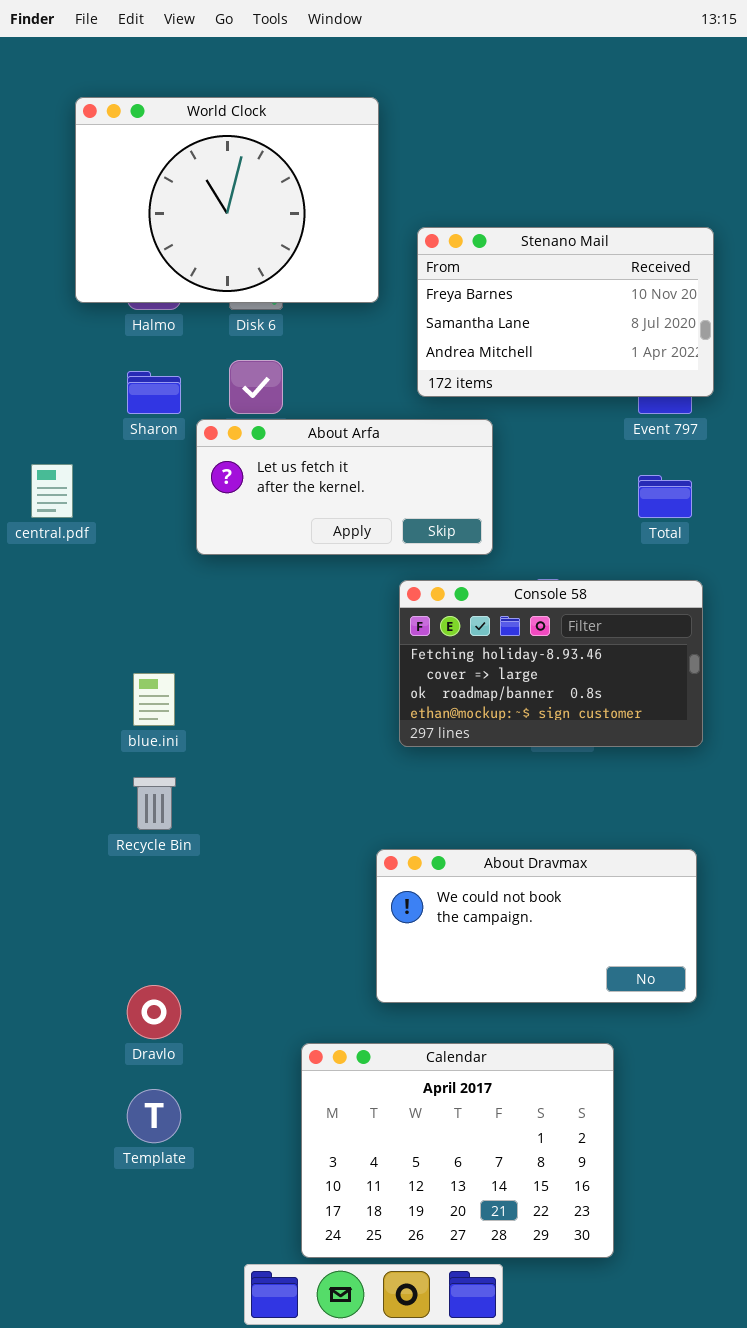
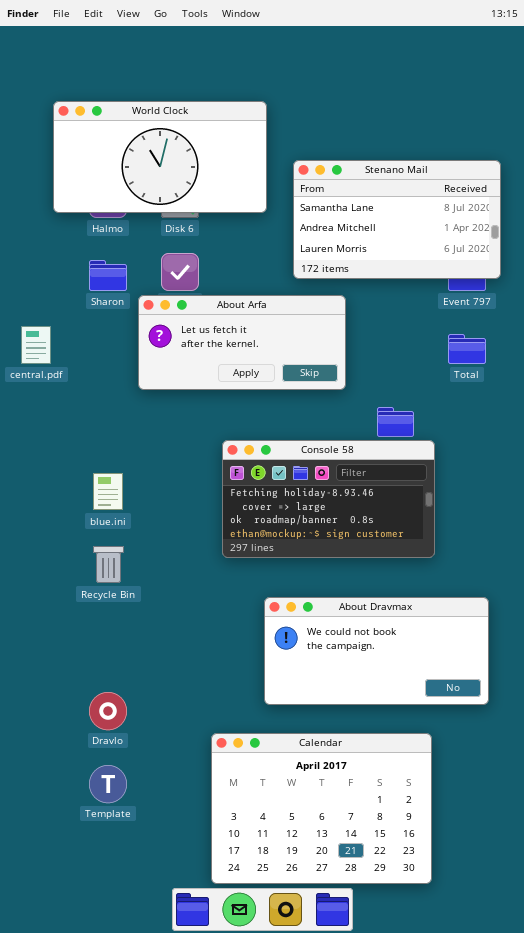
World Clock: [75,97,379,303] -> [53,101,267,213], resized
Stenano Mail: [417,227,714,397] -> [293,160,501,279], scrolled down 1 row
Console 58: [399,580,703,747] -> [222,440,435,558], moved

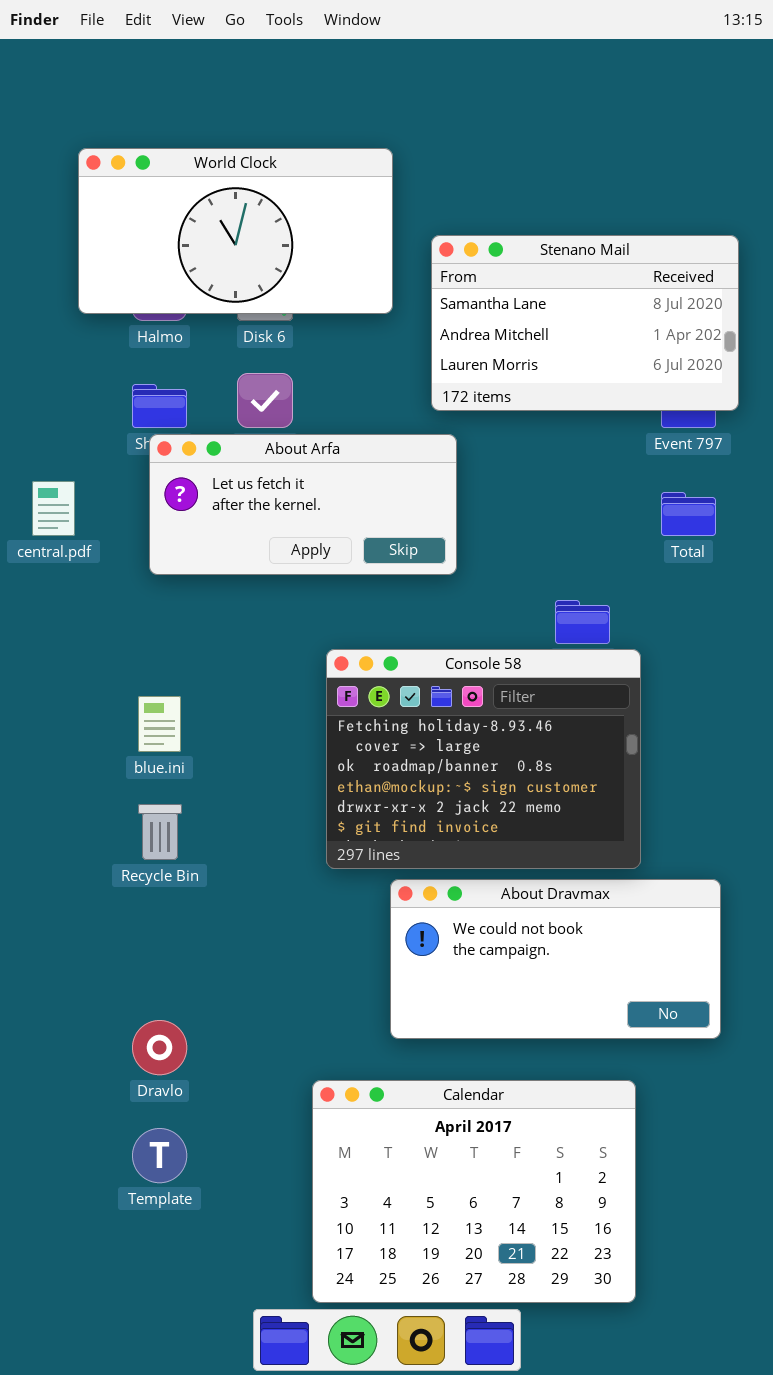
About Arfa: [138,295,346,390] -> [149,434,457,575], moved
Console 58: [222,440,435,558] -> [326,649,641,869], resized

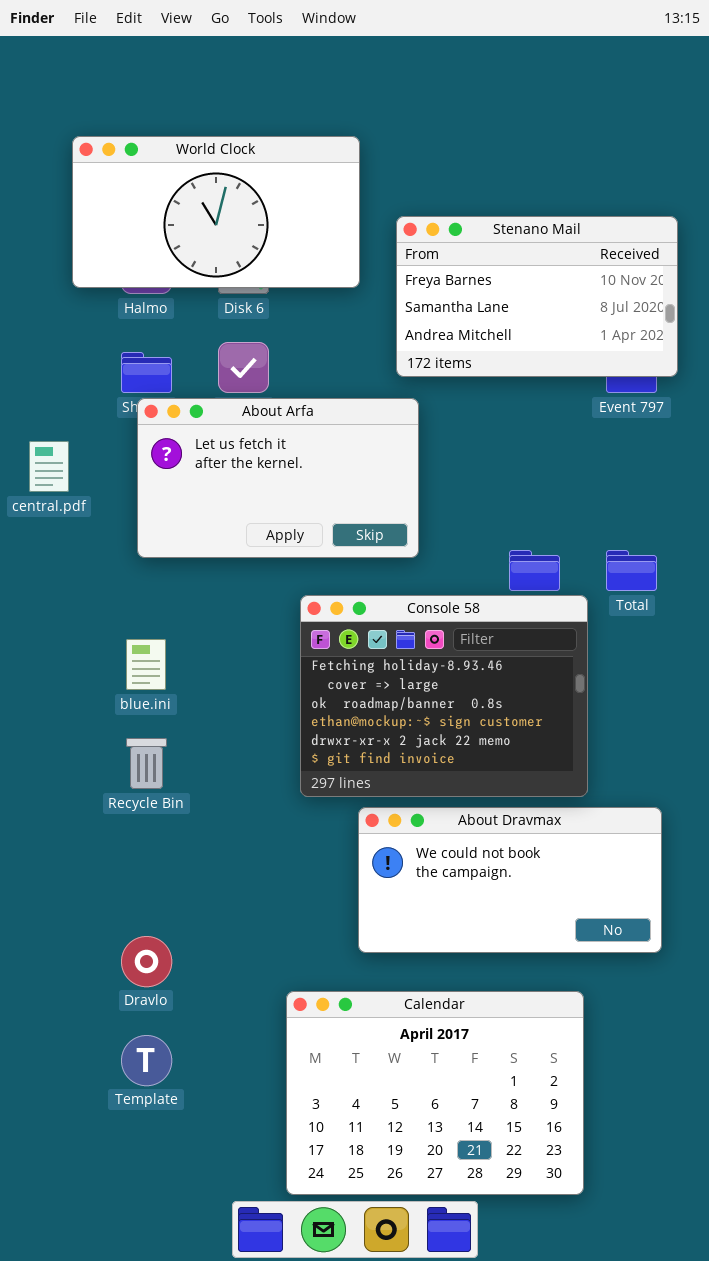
Stenano Mail: [431,235,739,411] -> [396,216,678,377], scrolled up 1 row
About Arfa: [149,434,457,575] -> [137,398,419,558], resized
Total: [661,492,716,536] -> [606,550,657,591], moved

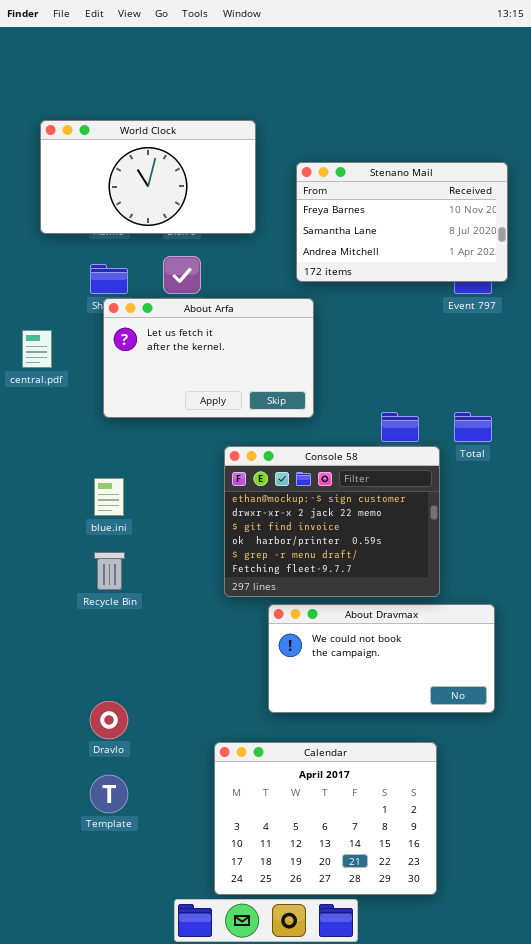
World Clock: [72,136,360,288] -> [40,120,256,234], moved
Console 58: [300,595,588,797] -> [224,446,440,597], scrolled down 3 rows

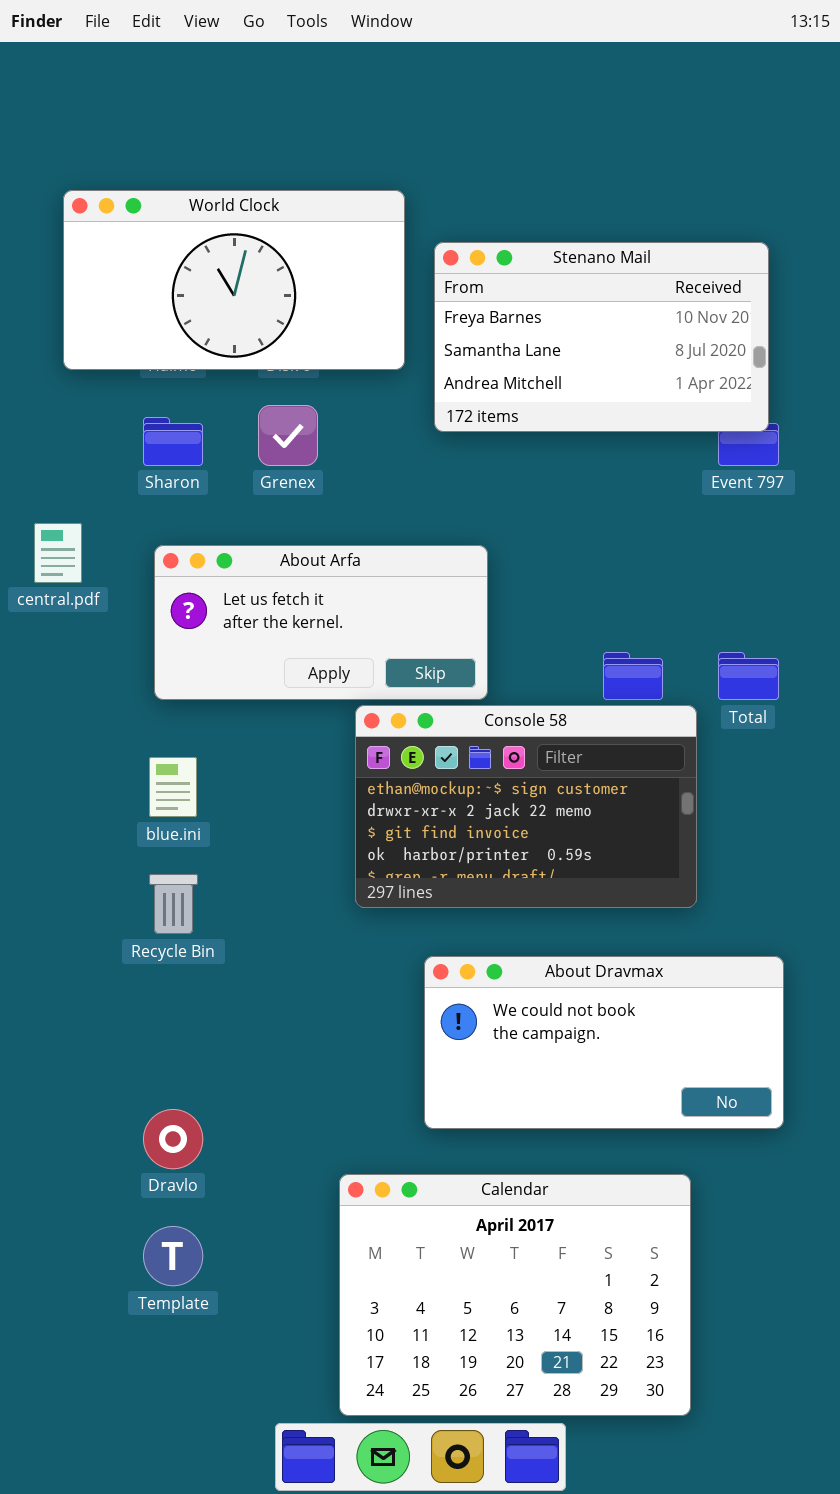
Stenano Mail: [296,162,508,282] -> [434,242,769,432], moved
About Arfa: [103,298,314,418] -> [154,545,488,700], moved, resized
Console 58: [224,446,440,597] -> [355,705,697,908], resized

